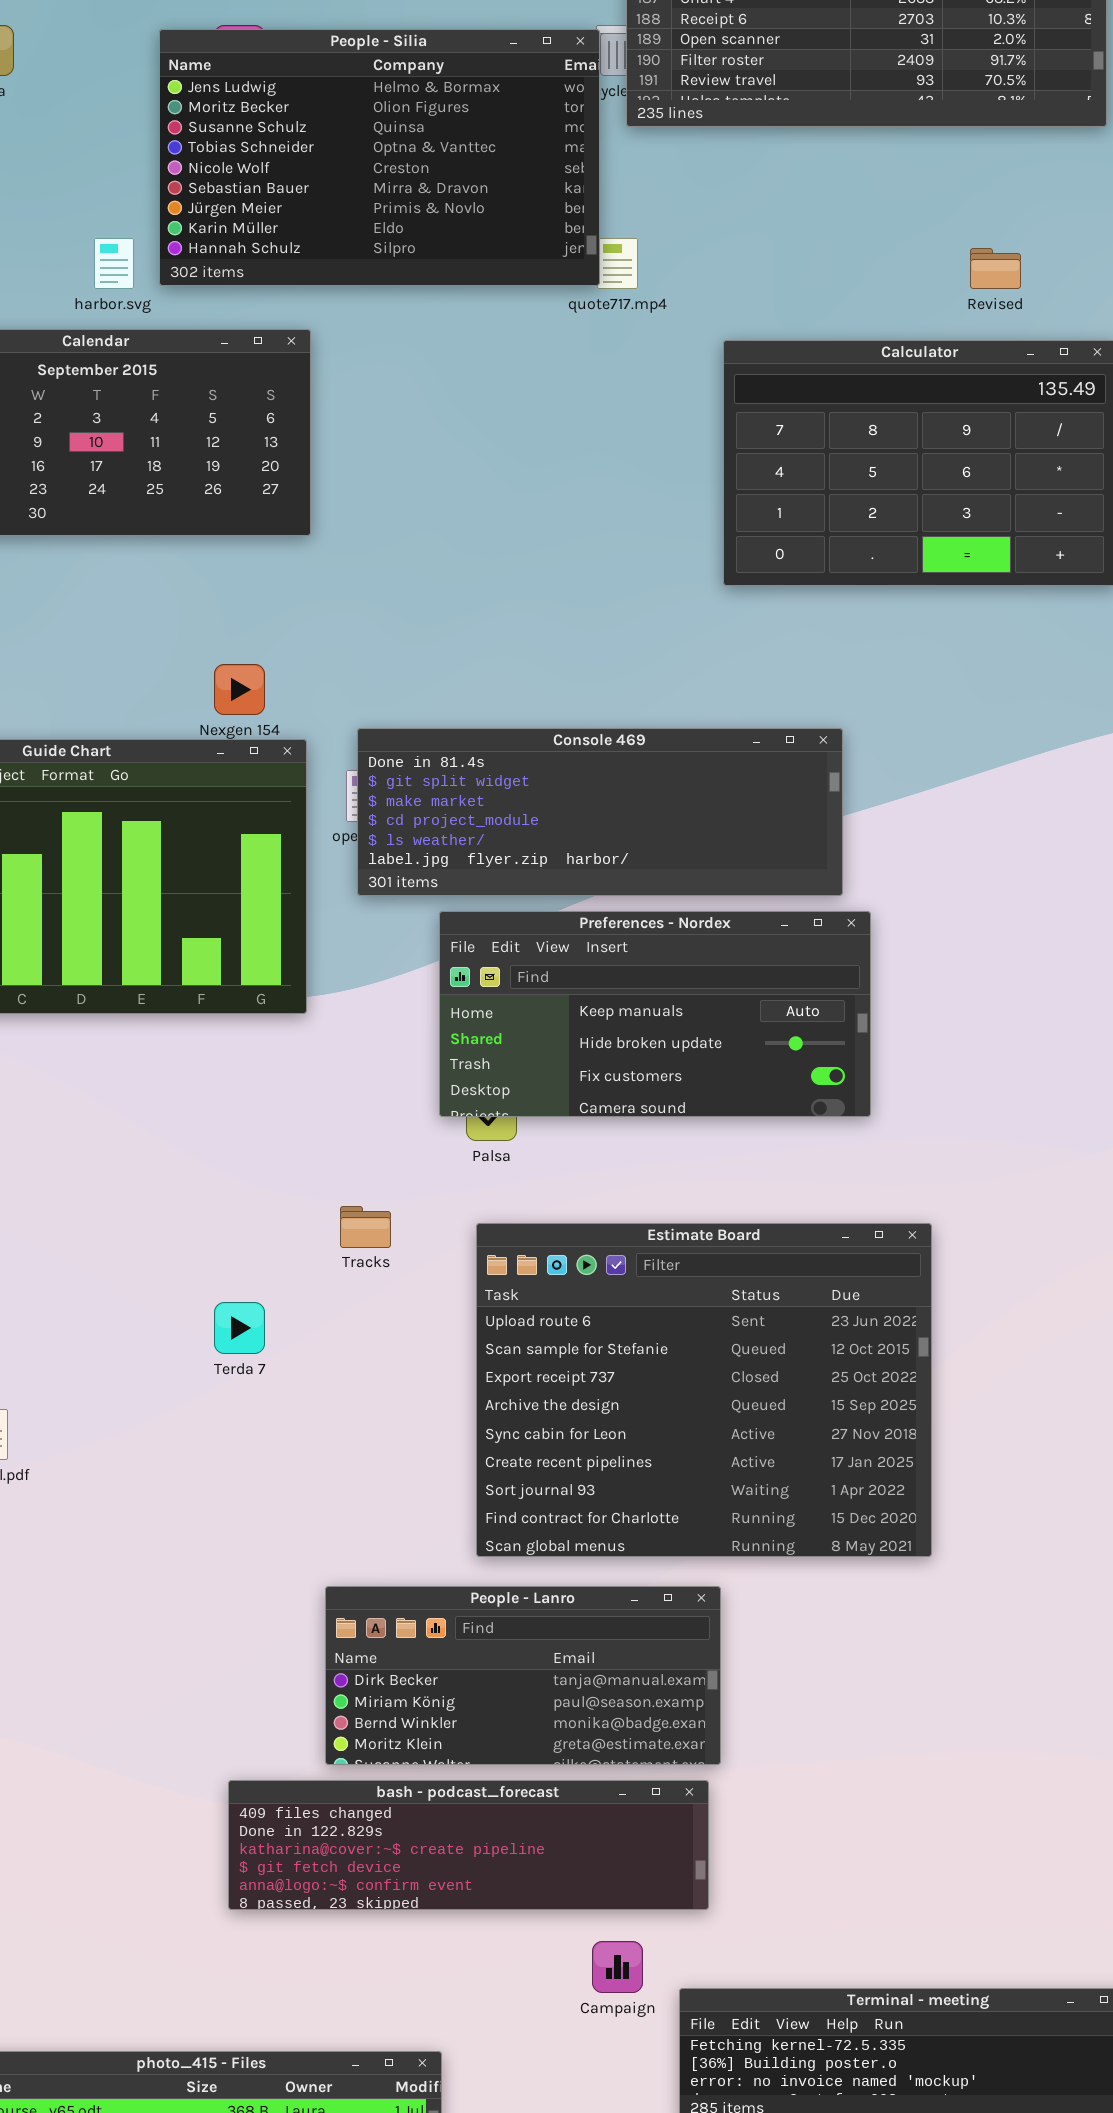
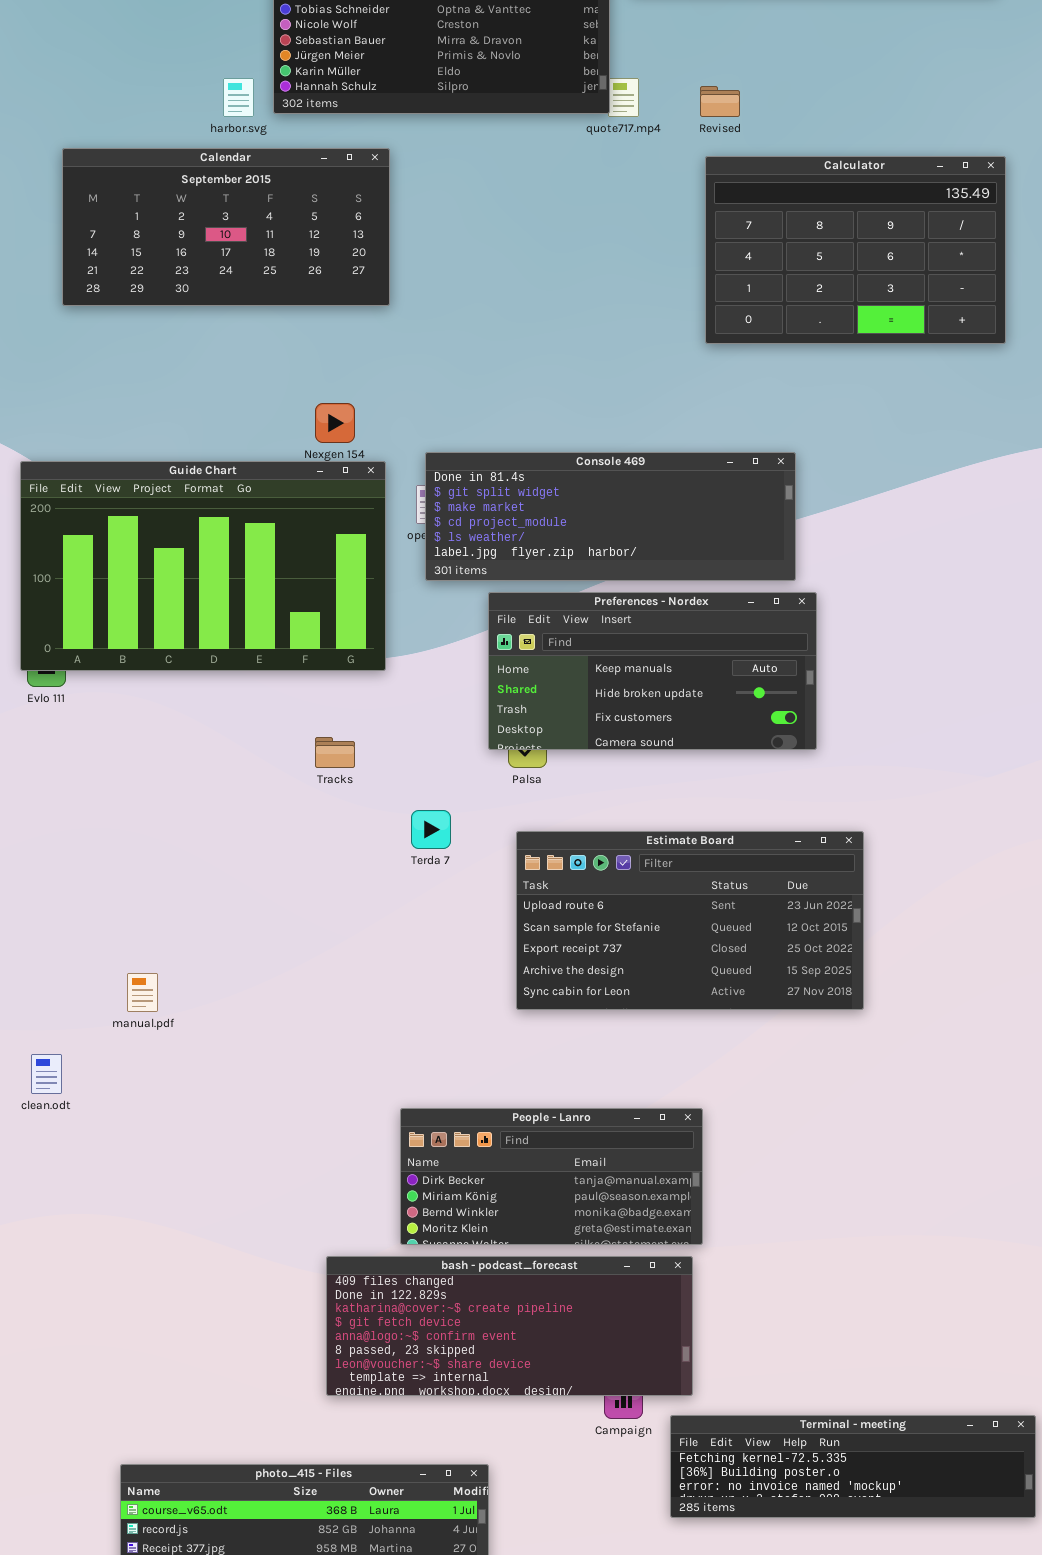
Revised: [970,248,1021,289] -> [700,86,740,117], moved
Tracks: [340,1206,391,1248] -> [315,737,355,768], moved
Estimate Board: [476,1223,932,1557] -> [516,831,864,1010], resized
Terda 7: [214,1302,265,1354] -> [411,810,451,849], moved
bash - podcast_forecast: [228,1780,709,1910] -> [326,1256,693,1396], resized

